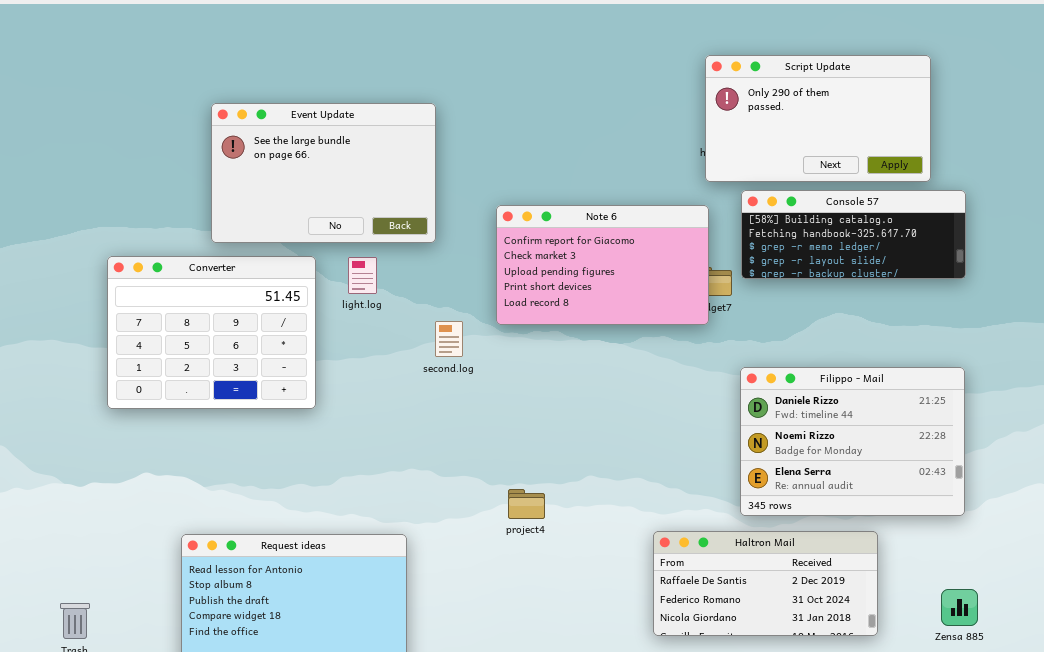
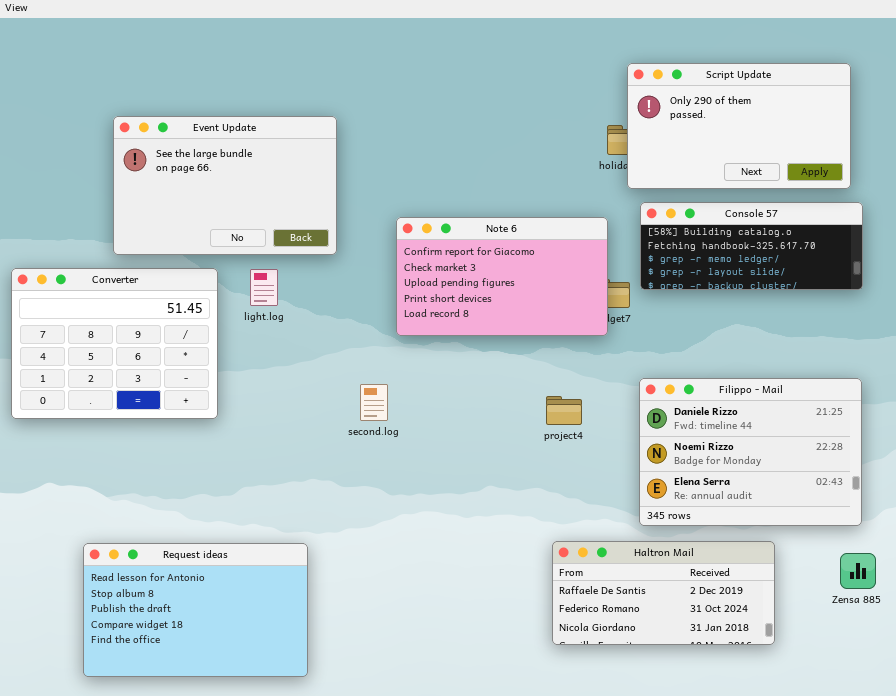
Script Update: [705,55,931,182] -> [627,63,851,189], moved
second.log: [435,321,463,357] -> [360,384,388,421], moved
project4: [508,489,545,519] -> [546,396,582,425], moved
Zensa 885: [941,589,978,626] -> [840,553,876,589], moved

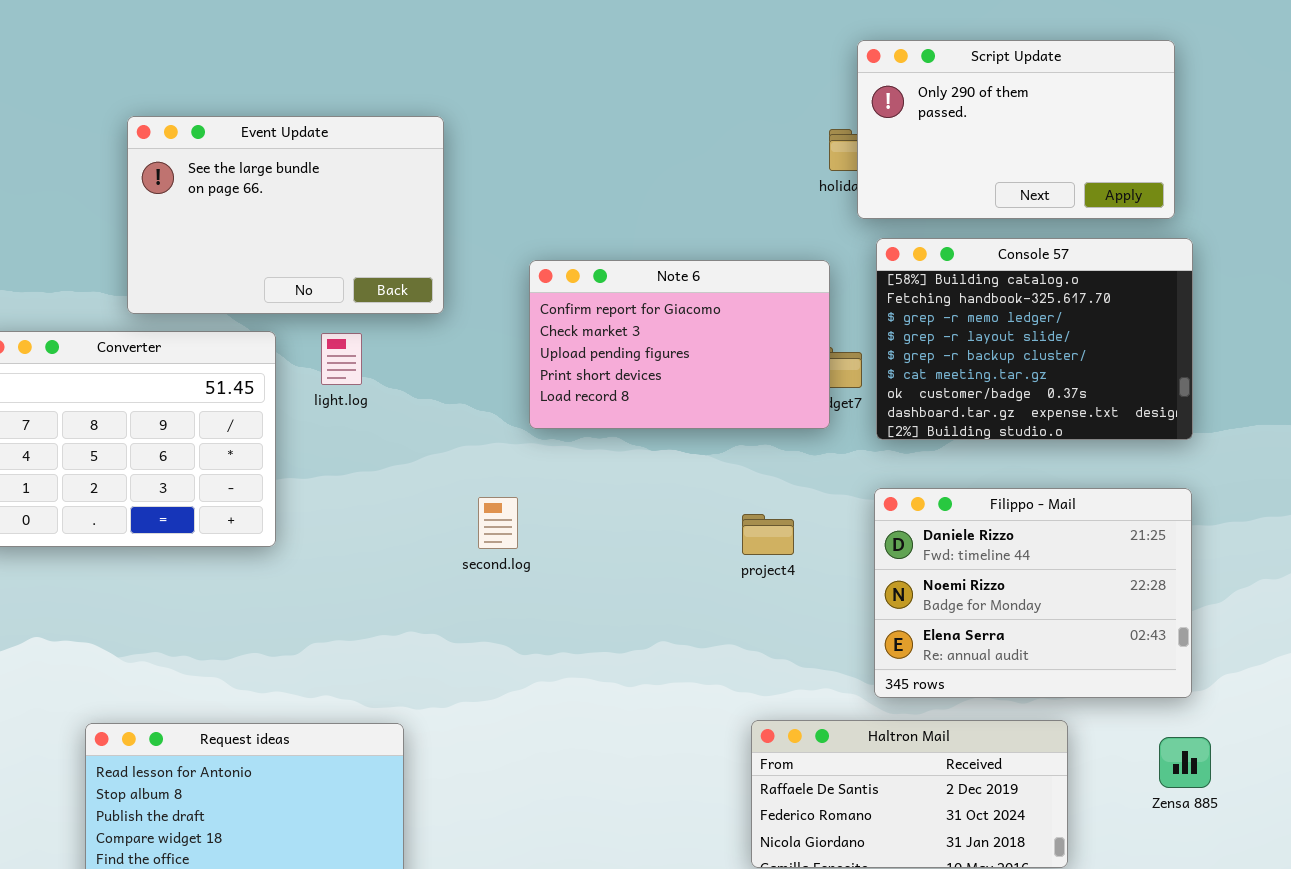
Console 57: [640,202,863,290] -> [876,238,1193,440], resized

